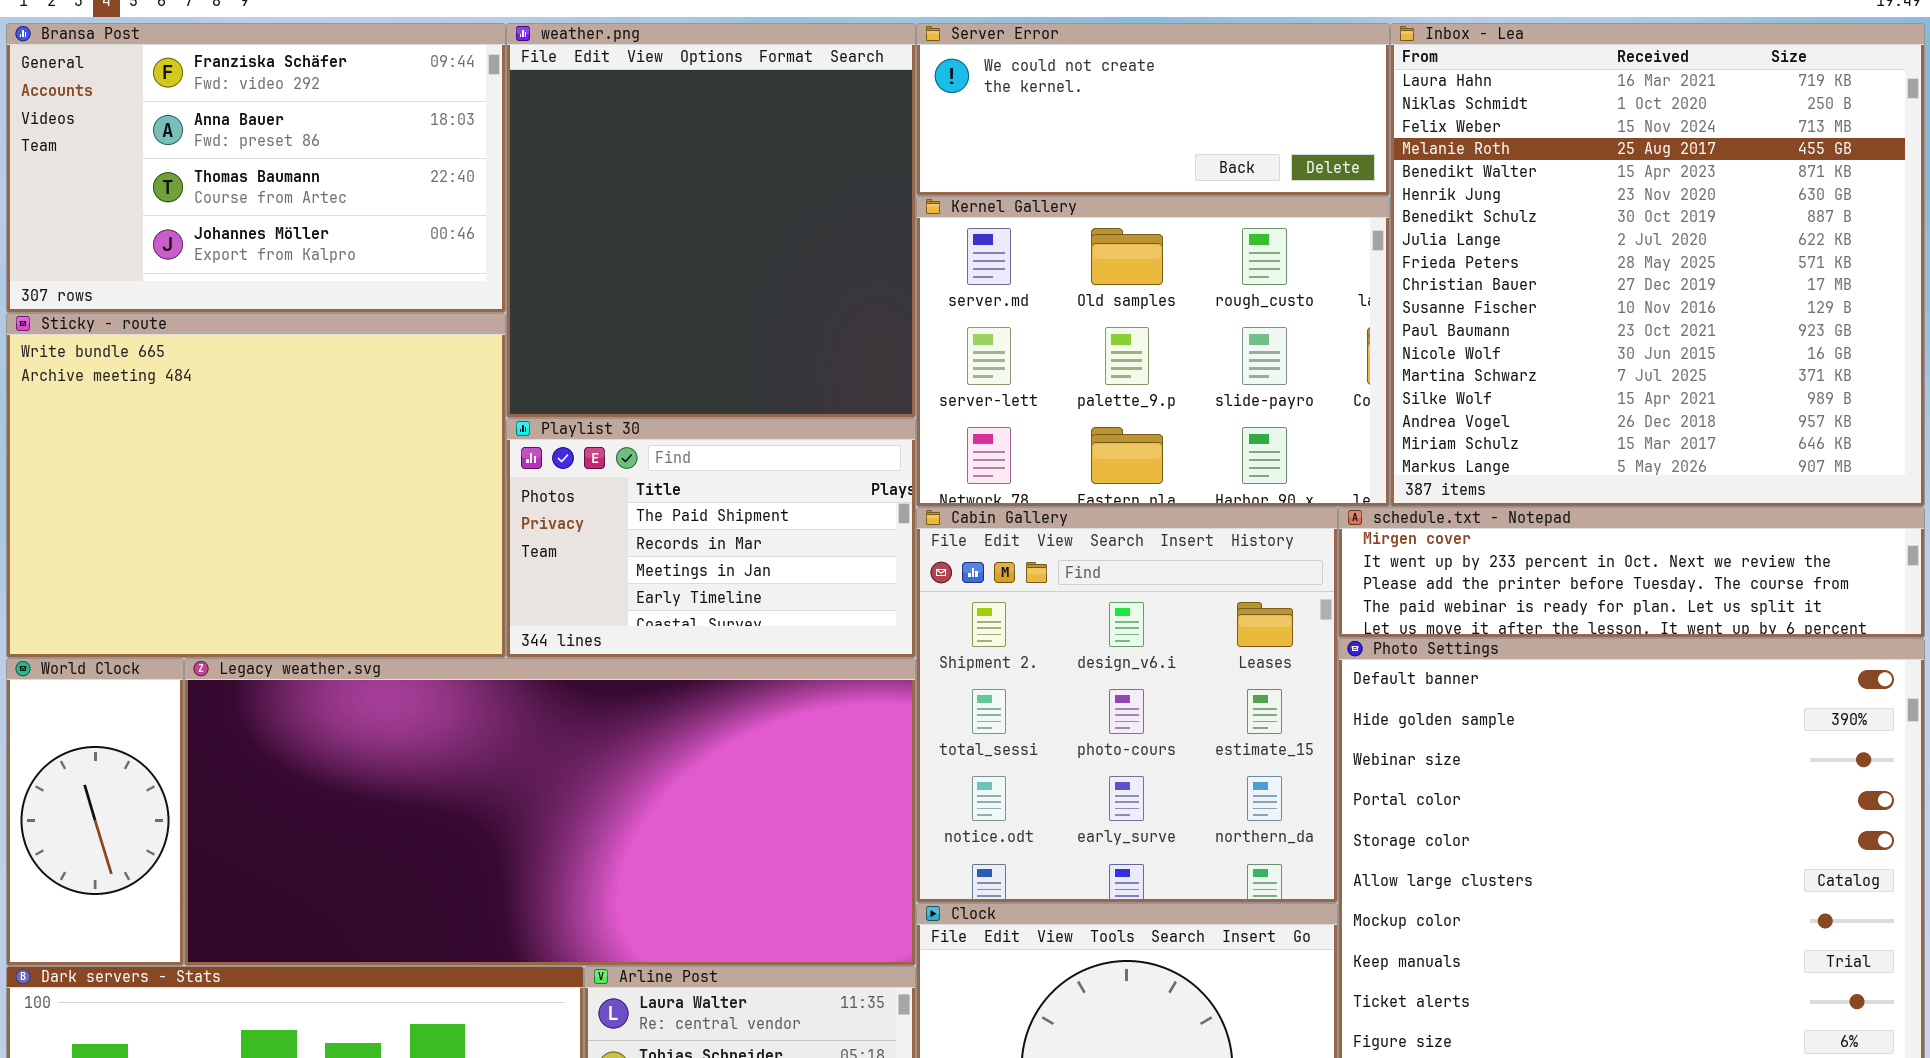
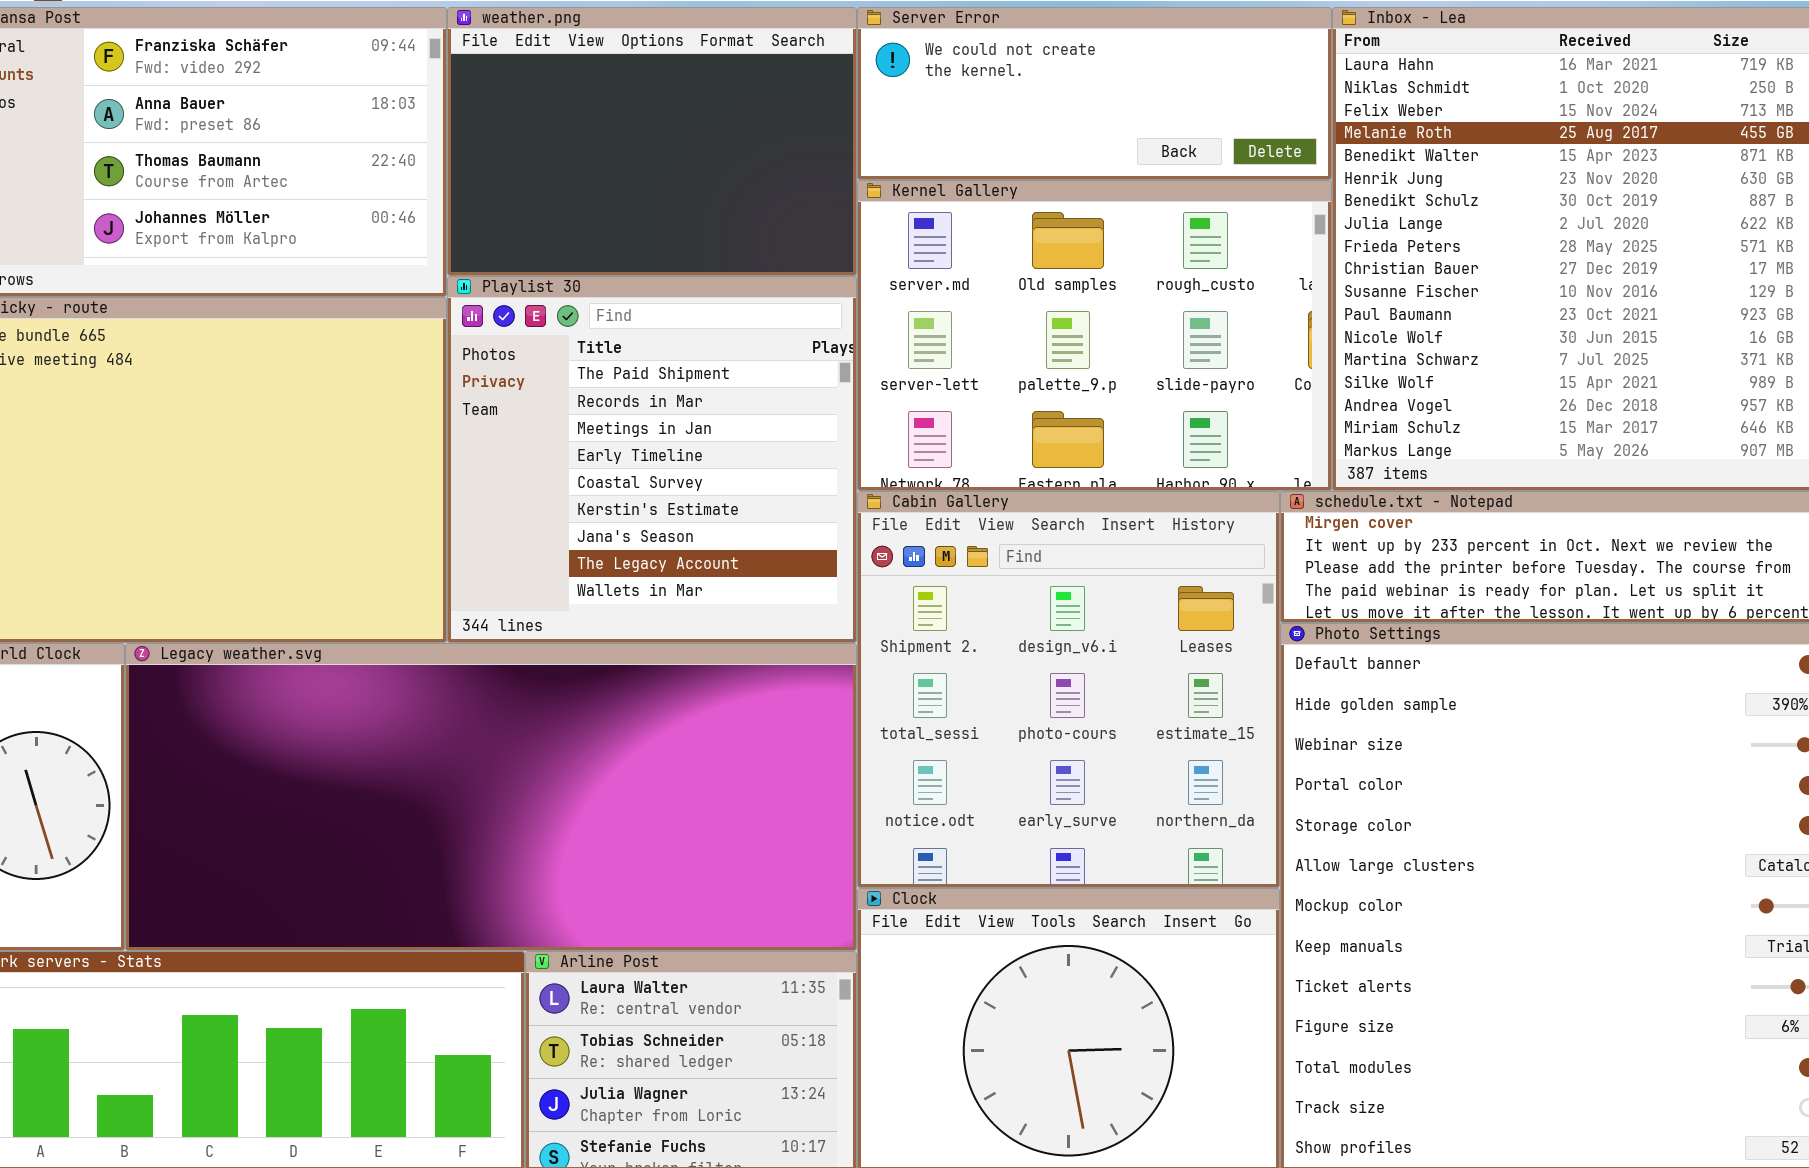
weather.png: [506,23,916,418] -> [447,7,857,276], resized
Playlist 30: [506,418,916,658] -> [447,276,857,643], resized

